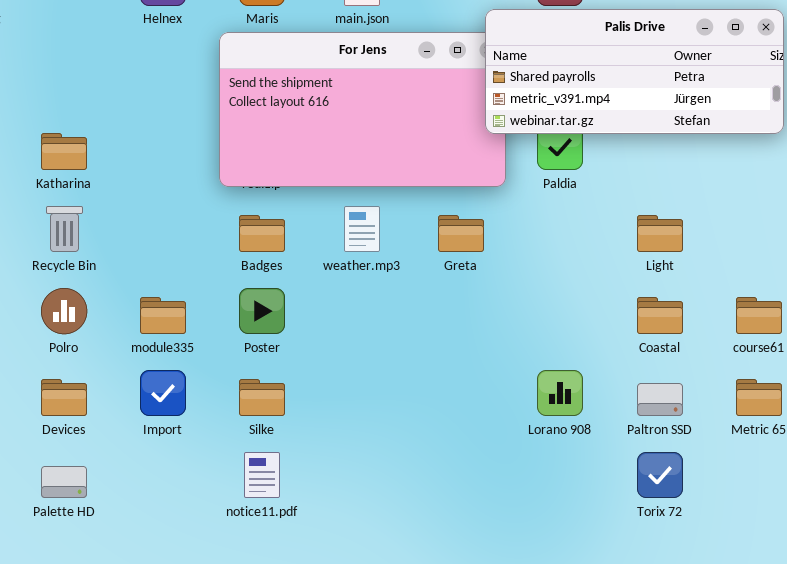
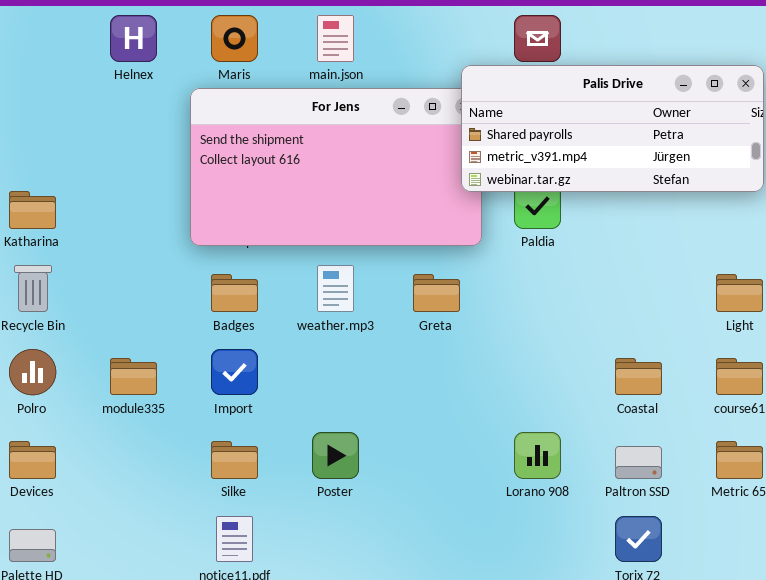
Light: [637,215,683,252] -> [716,274,763,312], moved
Poster: [239,288,285,334] -> [312,432,359,479], moved
Import: [140,370,186,416] -> [211,349,258,395], moved

